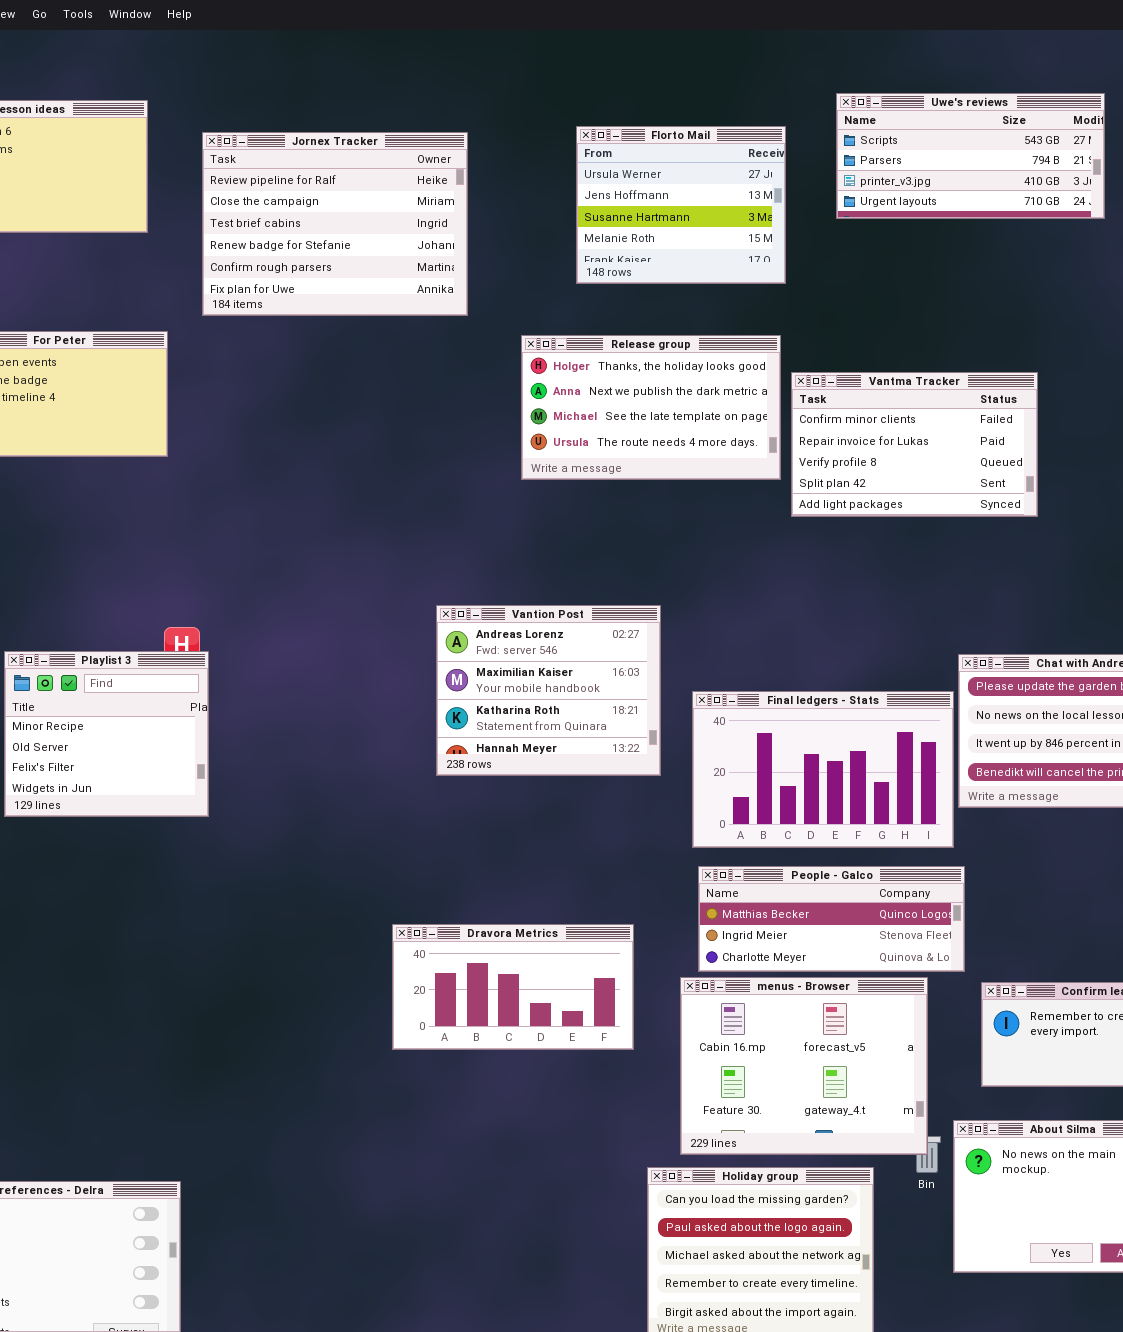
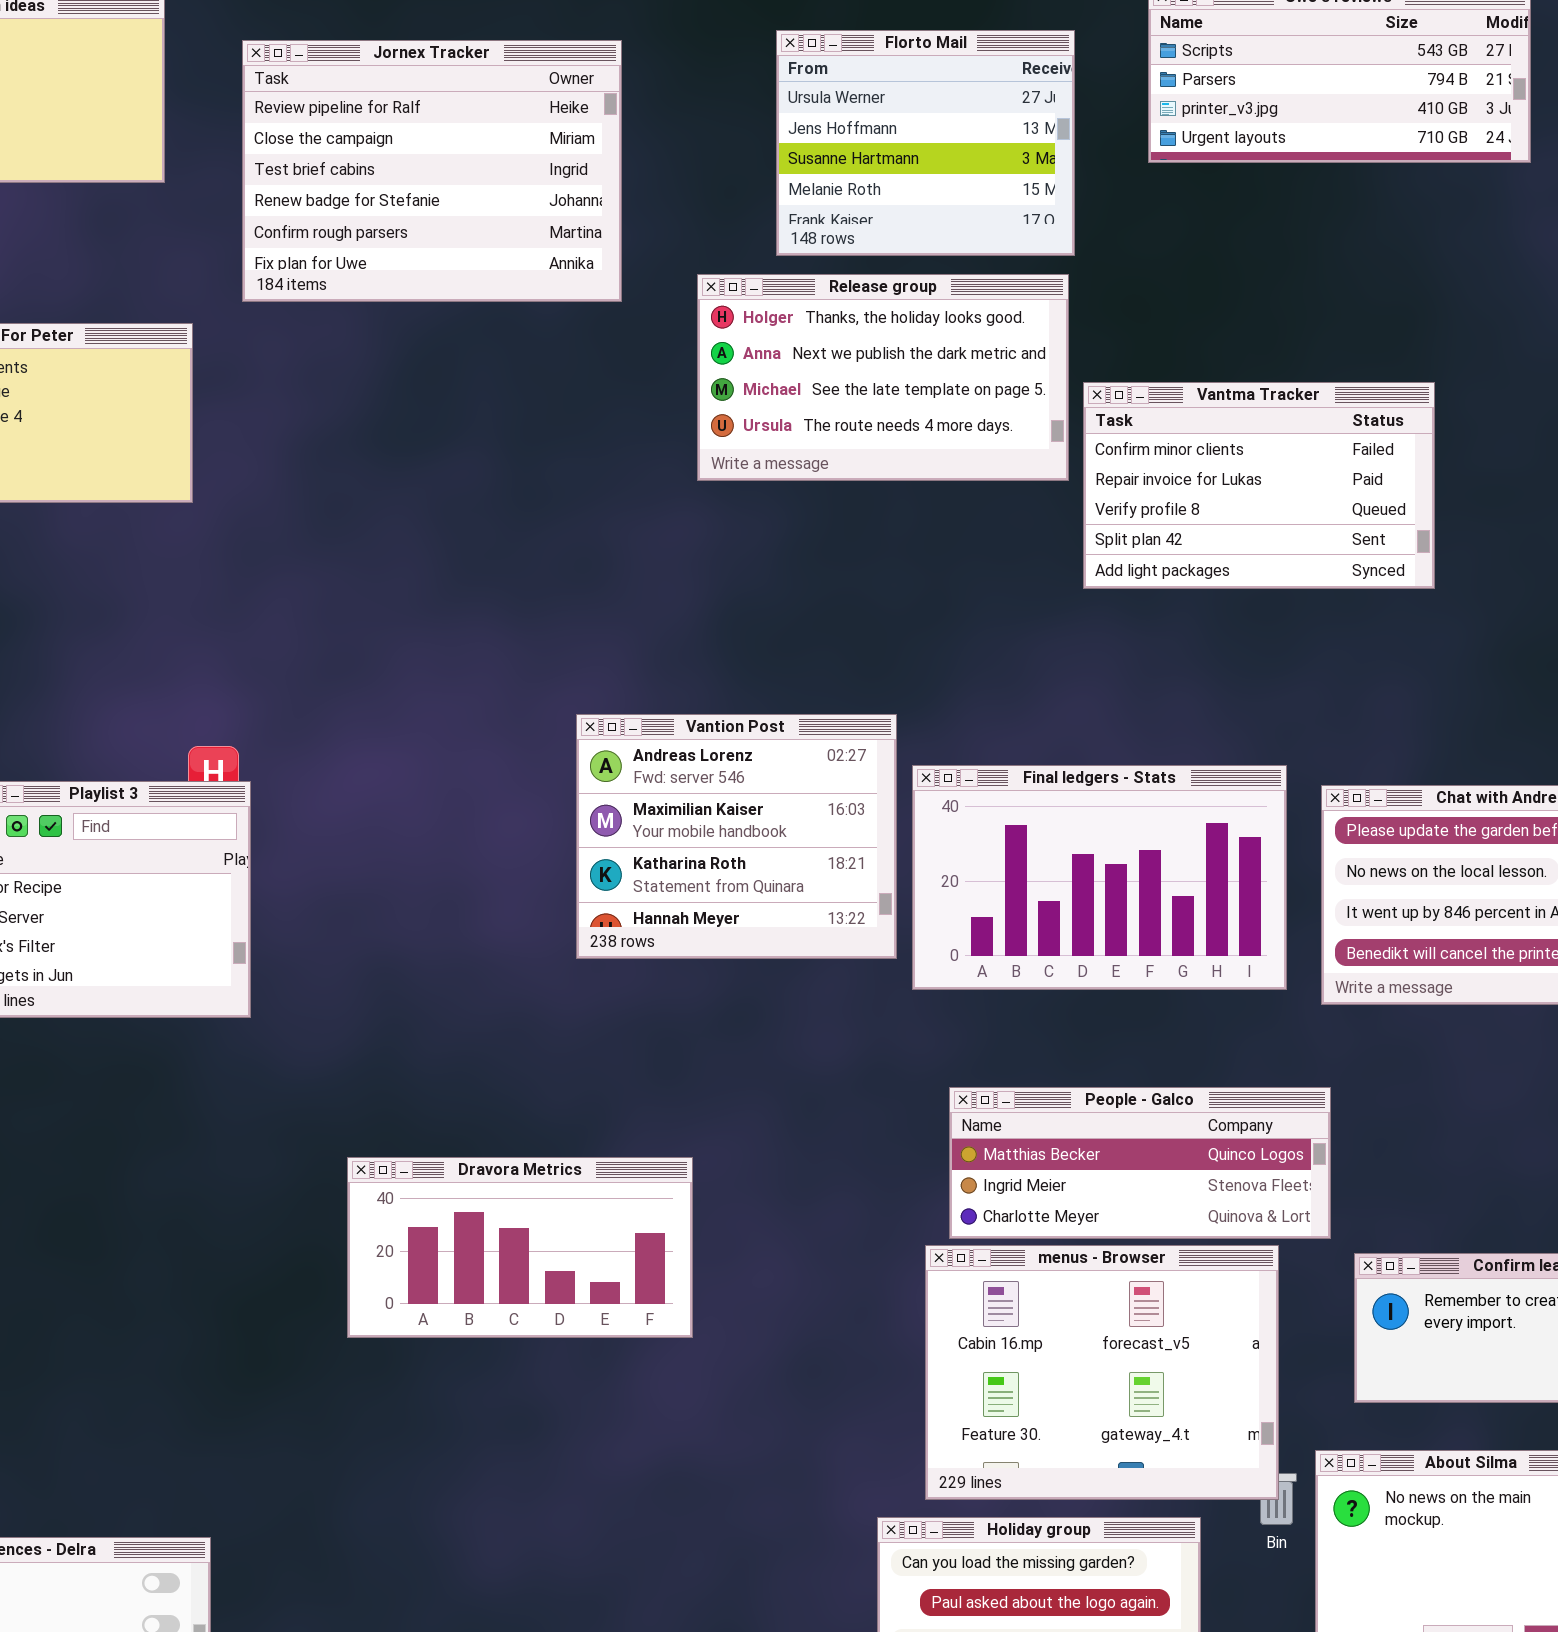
Release group: [521,335,781,480] -> [697,274,1069,481], moved
Final ledgers - Stats: [692,691,954,848] -> [912,765,1287,990], moved
Dravora Metrics: [392,924,634,1050] -> [347,1157,693,1338], moved

